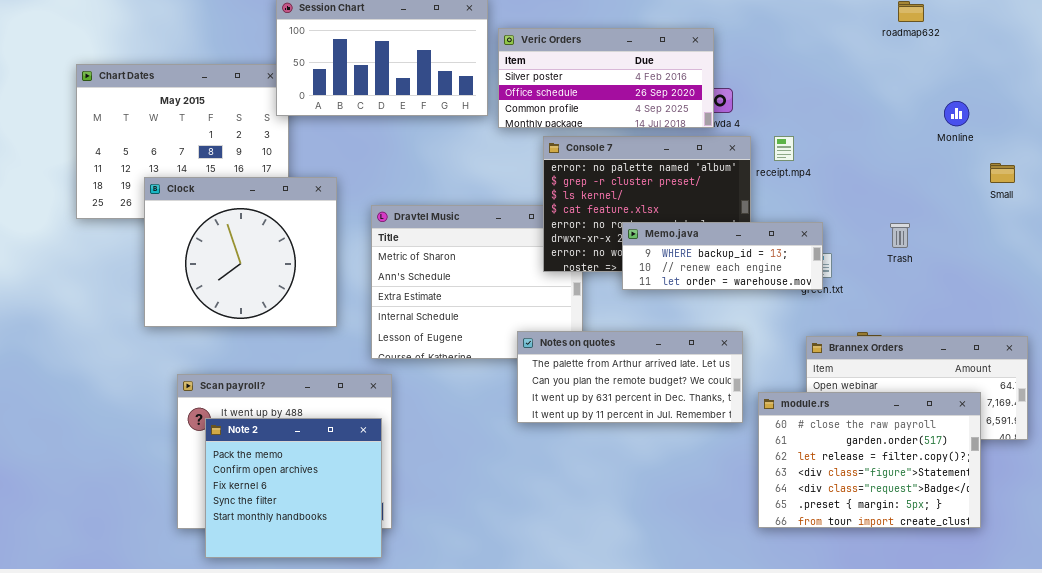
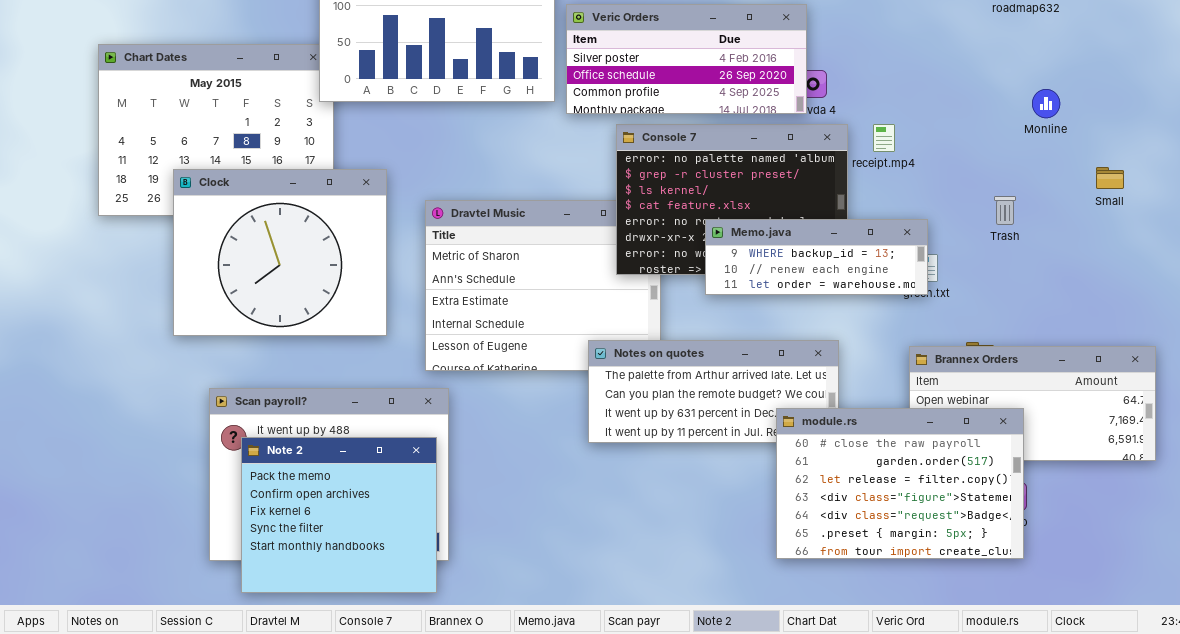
Monline: [944,101,969,126] -> [1032,89,1060,118], moved
Small: [990,163,1015,183] -> [1096,167,1124,189], moved
Trash: [890,223,910,248] -> [994,196,1016,225], moved
module.rs: [758,392,981,528] -> [776,408,1024,559], moved

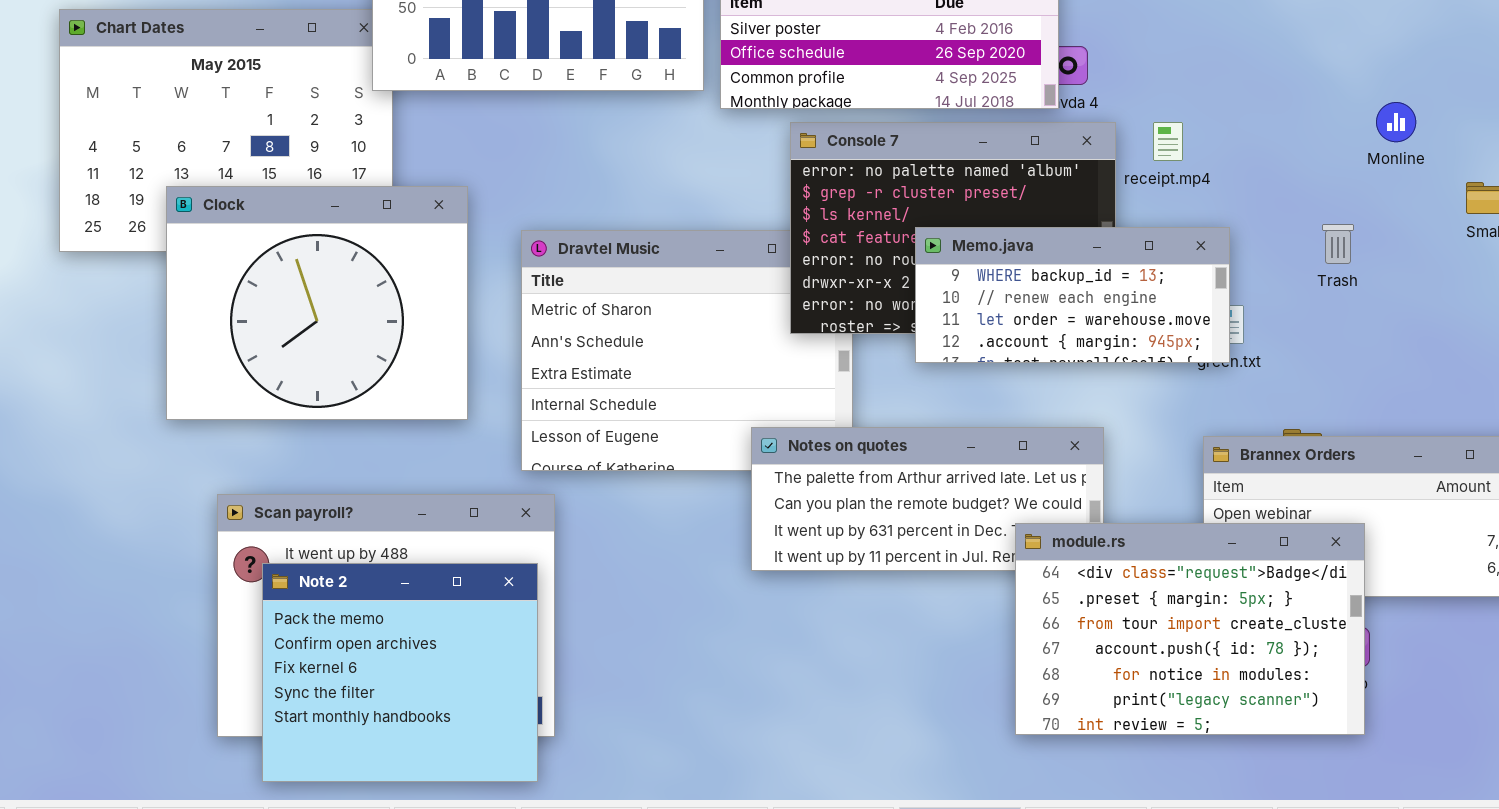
Monline: [1032,89,1060,118] -> [1376,102,1416,142], moved
Memo.java: [705,219,928,295] -> [915,227,1230,363], resized
module.rs: [776,408,1024,559] -> [1015,523,1365,735], scrolled down 4 rows

